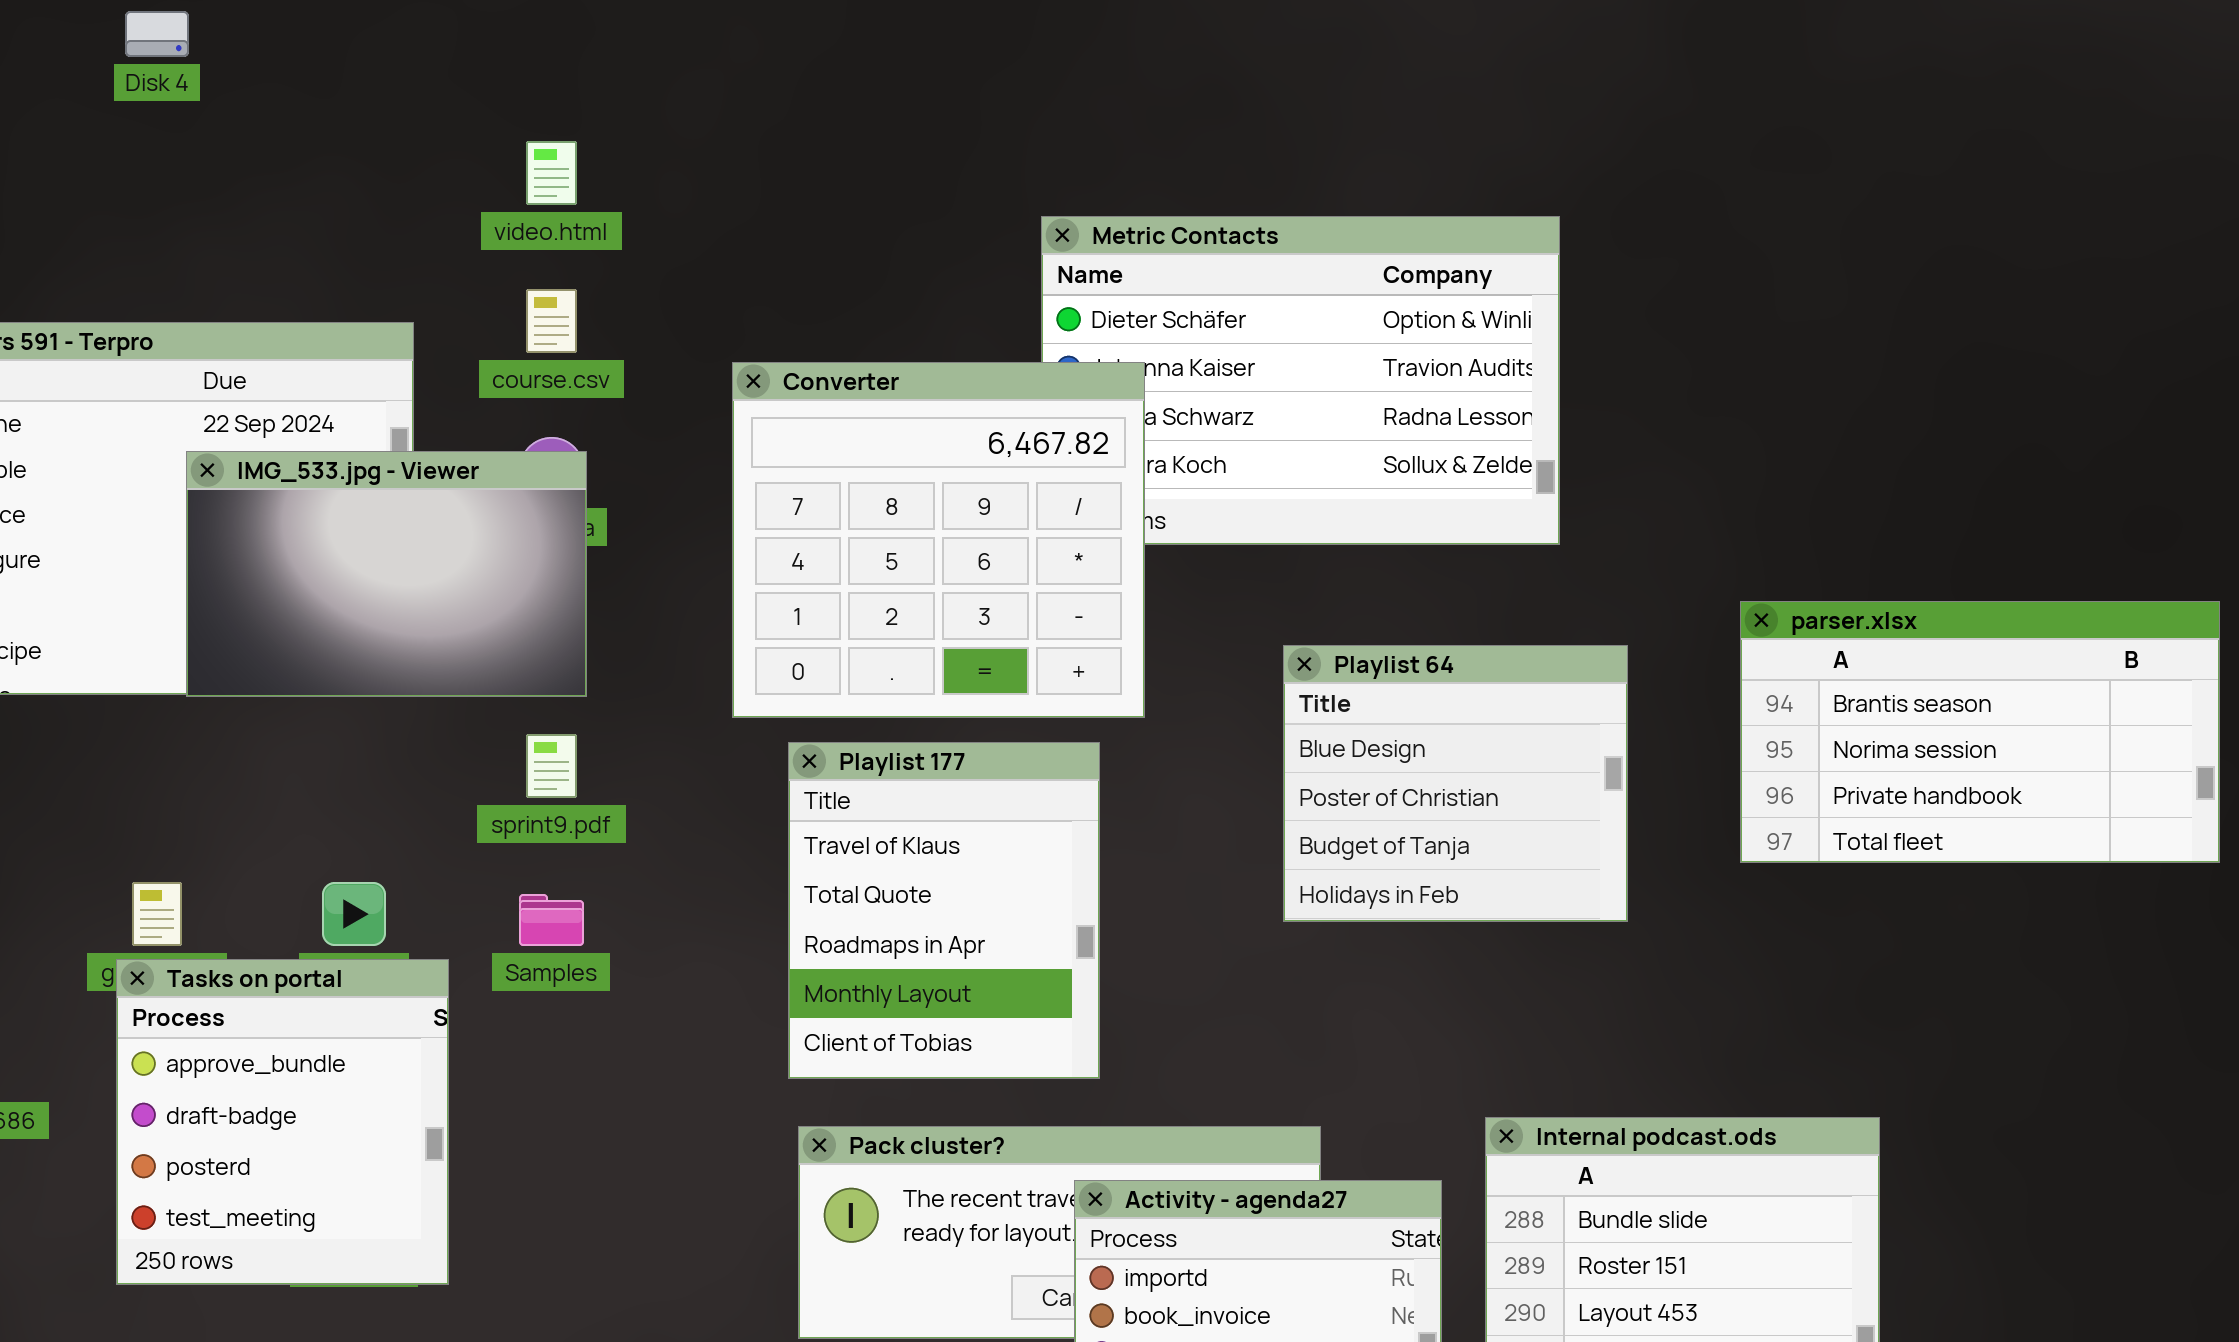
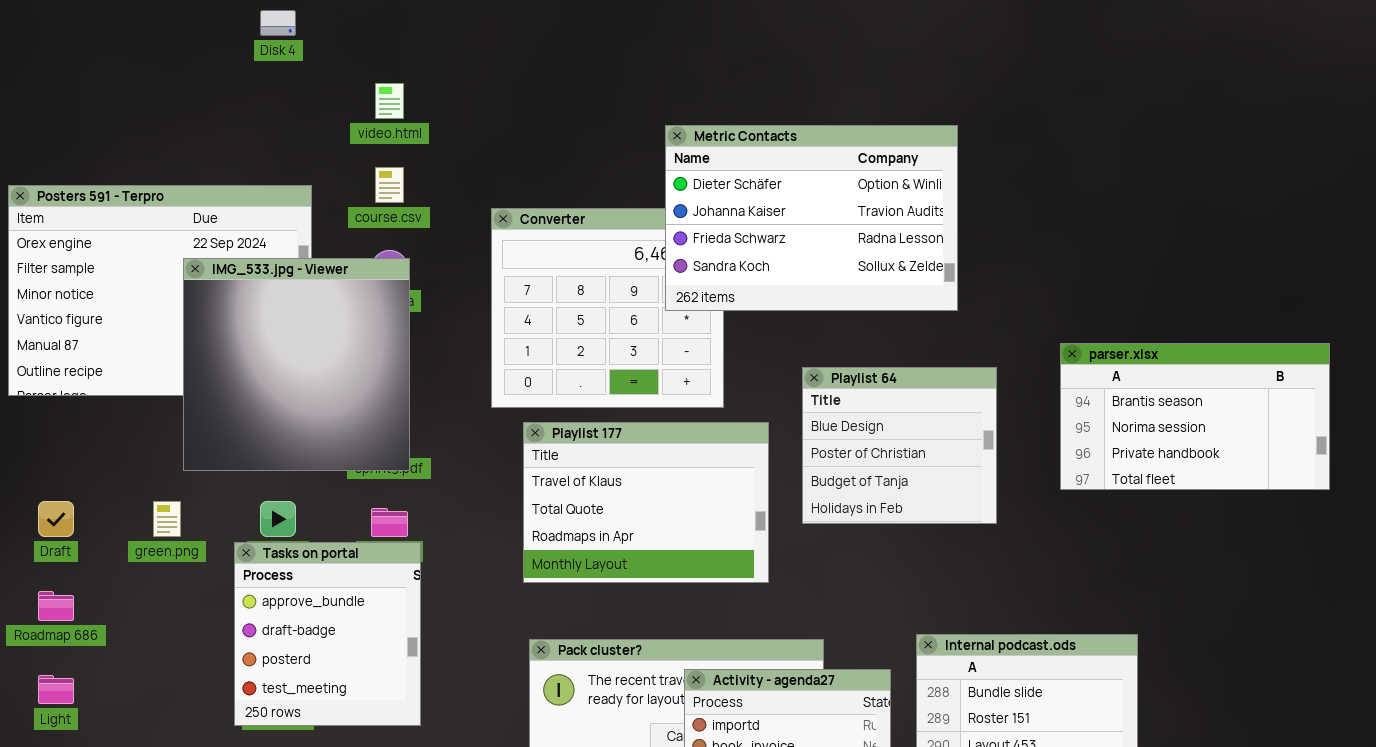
Disk 4: [125,11,189,57] -> [260,10,296,36], moved
Metric Contacts: [1041,216,1560,545] -> [665,125,958,311], raised
IMG_533.jpg - Viewer: [186,451,587,697] -> [183,258,410,471], resized
Playlist 177: [788,742,1100,1079] -> [523,422,769,583], resized
Tasks on portal: [116,959,449,1285] -> [234,542,421,726], moved

